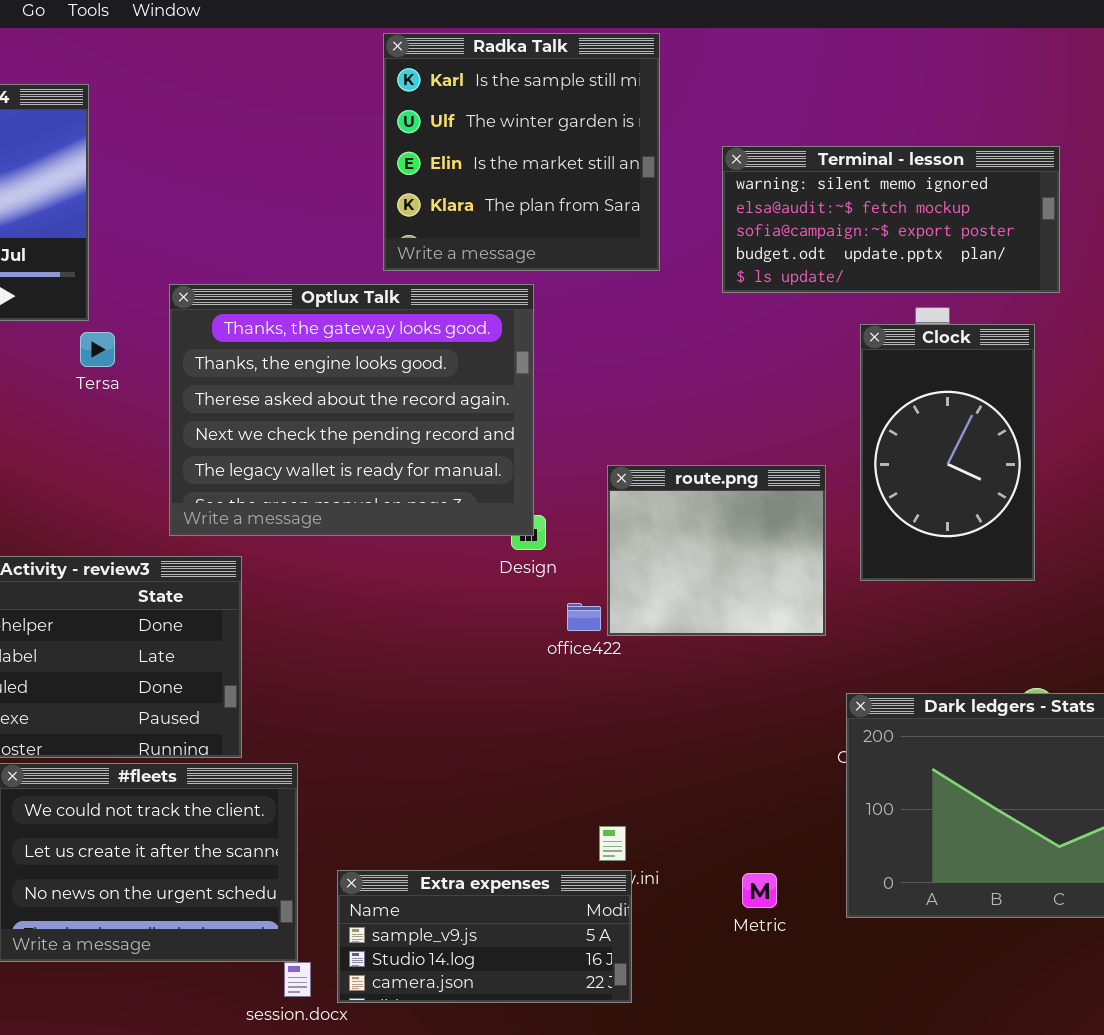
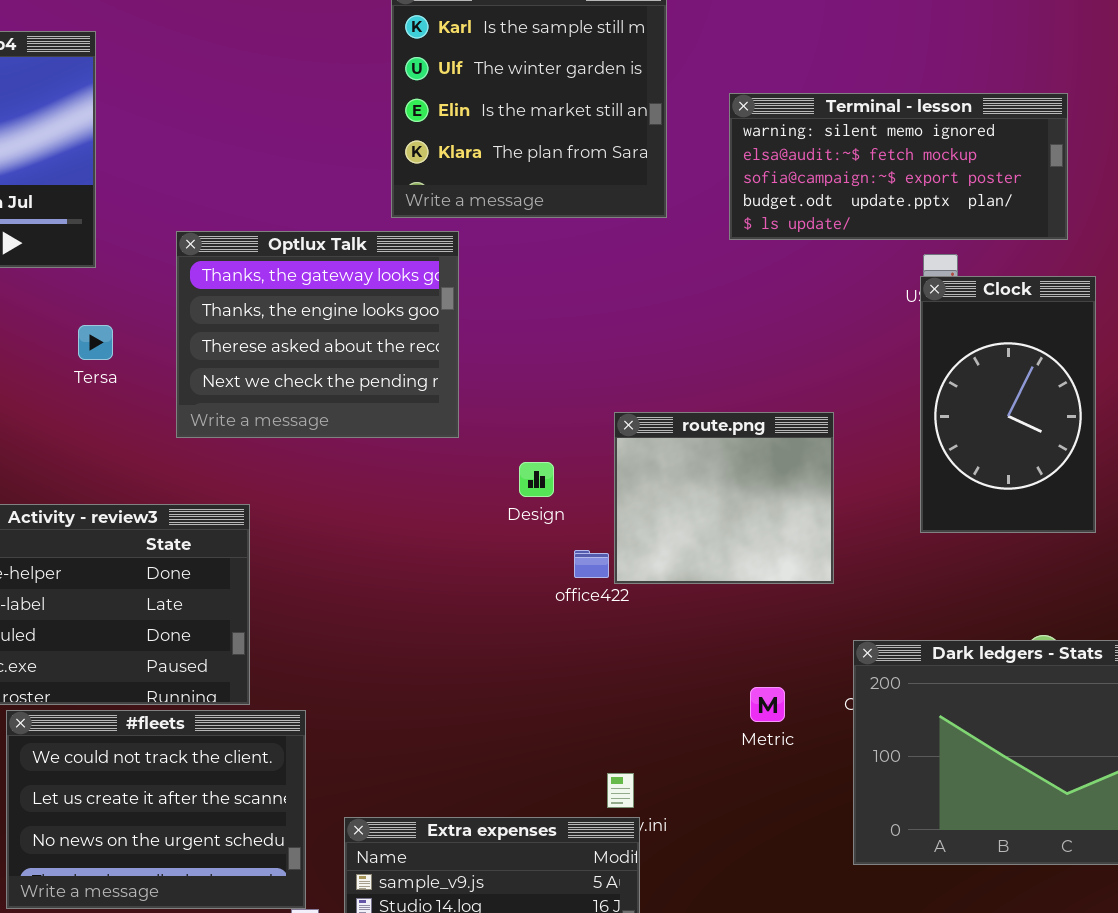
Optlux Talk: [169,284,534,536] -> [176,231,459,438], resized
Clock: [860,324,1035,581] -> [920,276,1096,533], moved
Tersa: [80,332,115,367] -> [78,325,113,360], moved
Metric: [742,873,777,908] -> [750,687,785,722], moved

